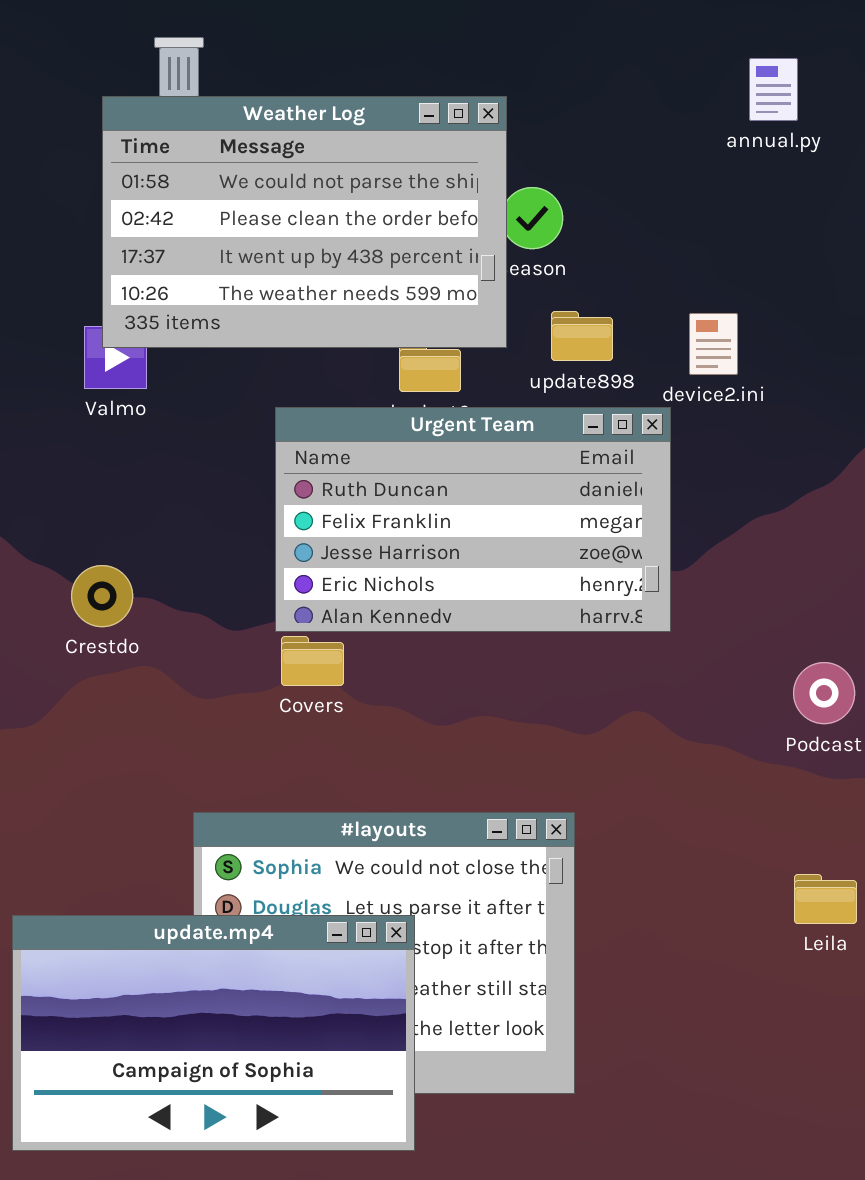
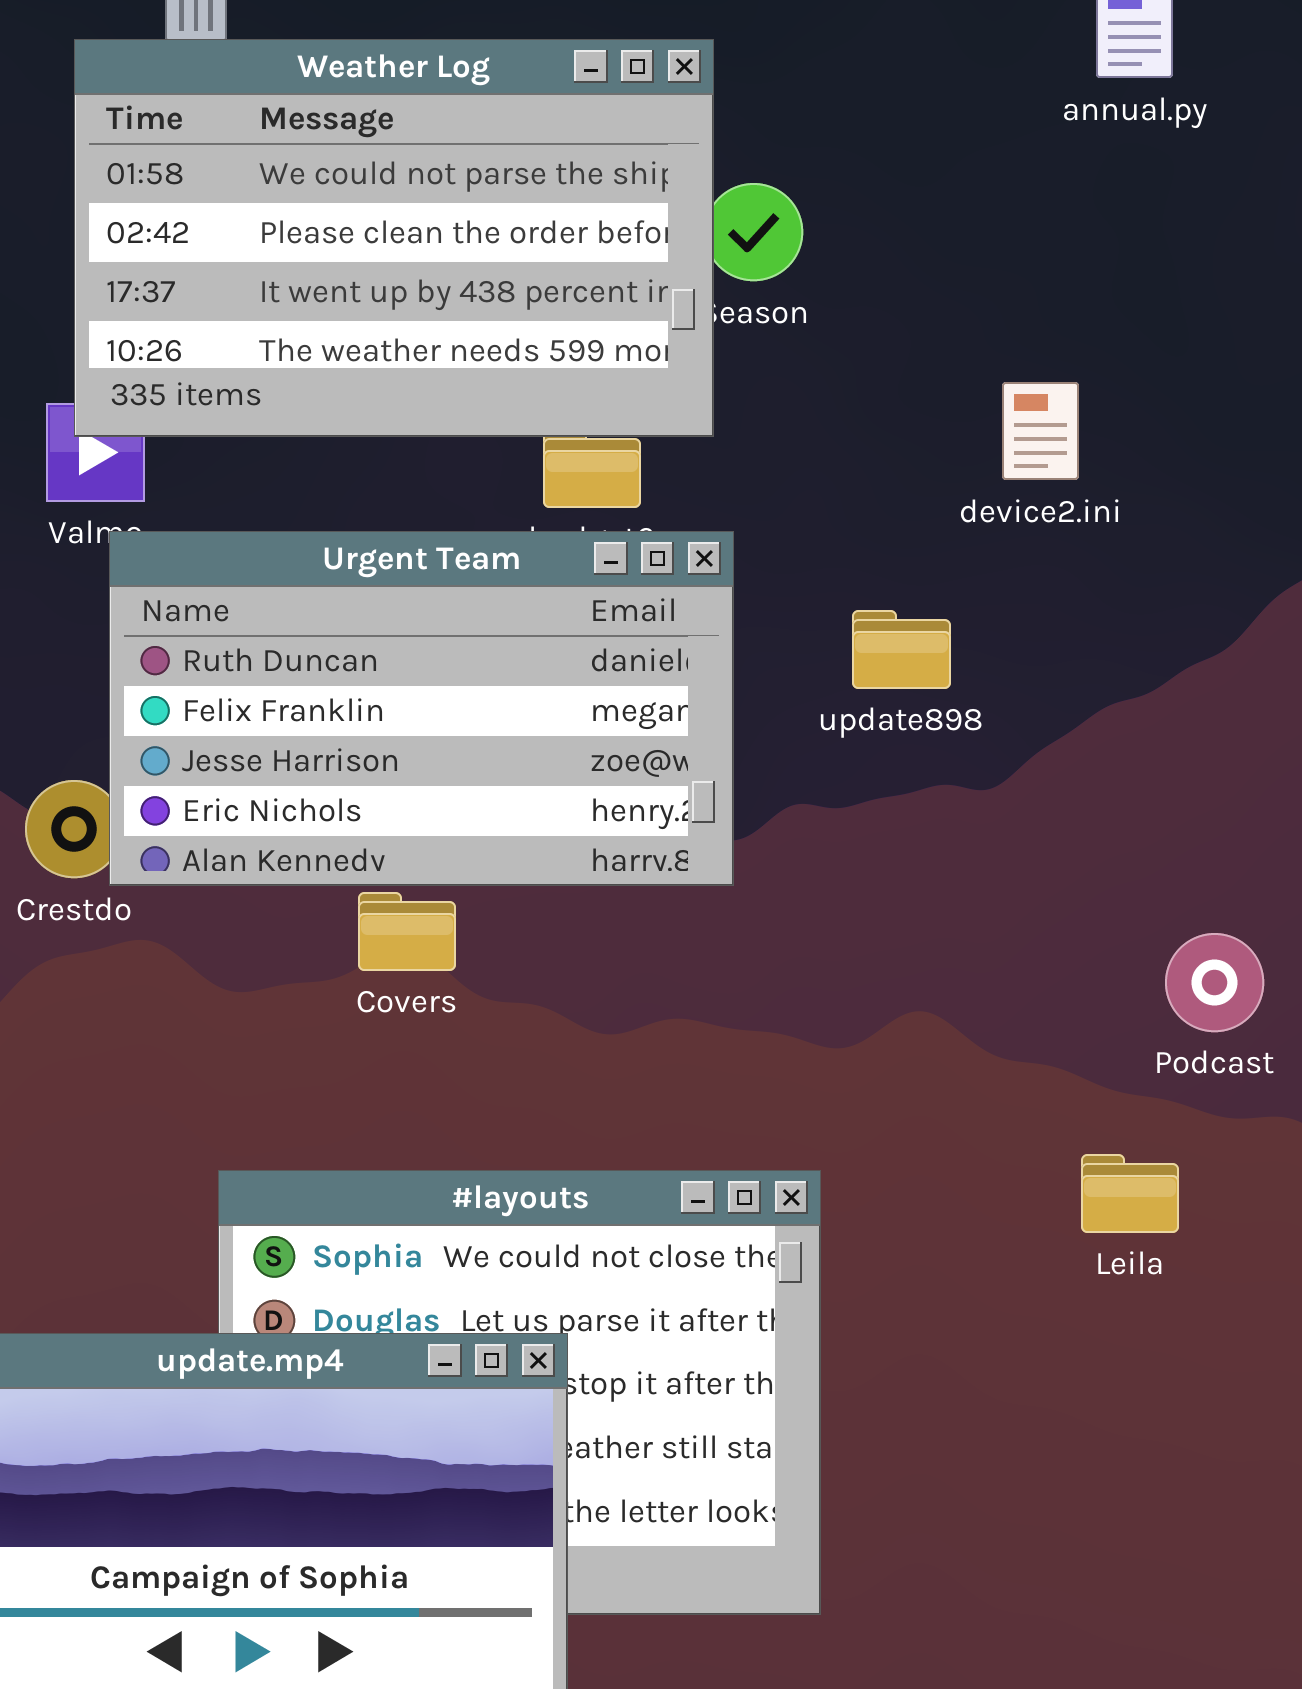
update898: [551,311,613,361] -> [852,610,951,689], moved
Urgent Team: [275,407,671,632] -> [109,531,734,886], moved
Leila: [794,874,857,924] -> [1081,1154,1179,1233], moved

